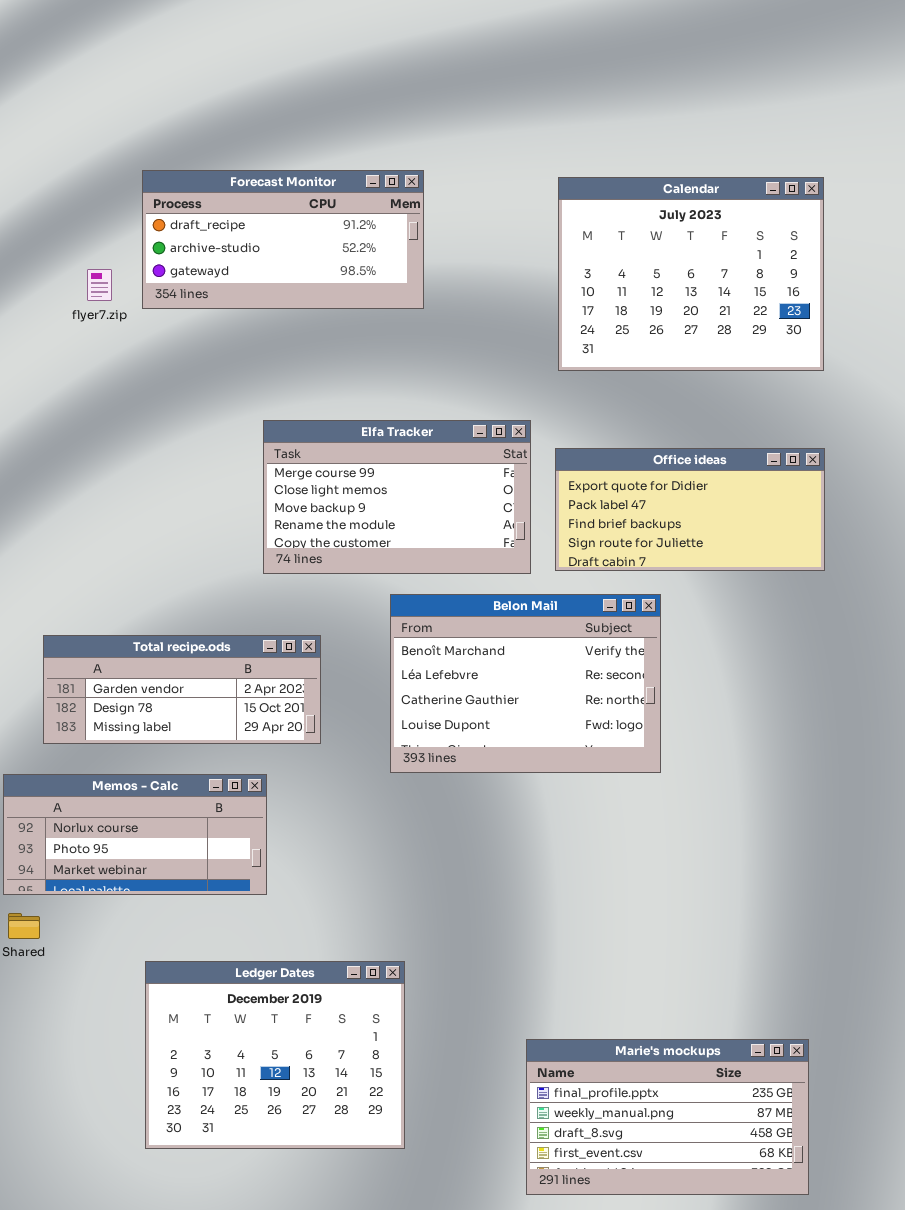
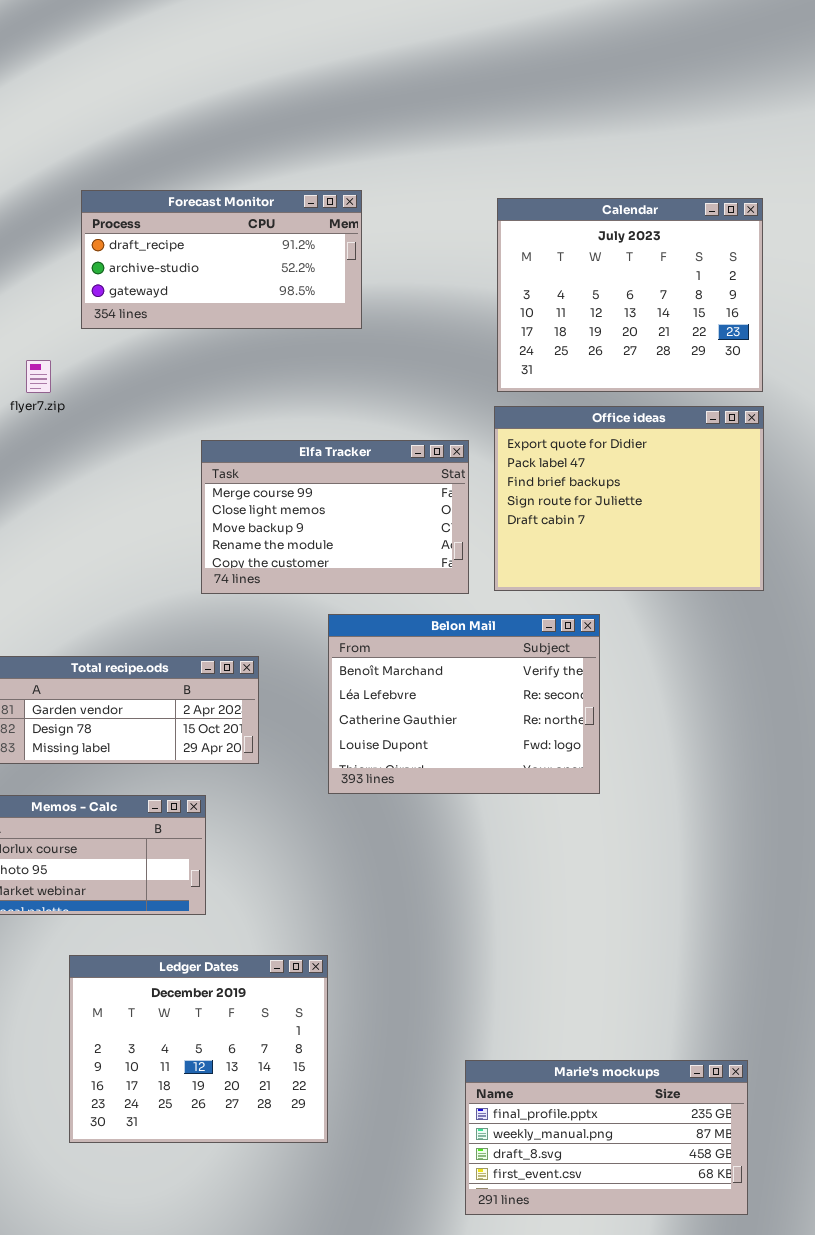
flyer7.zip: [87,269,112,301] -> [26,360,51,393], moved
Office ideas: [555,448,825,571] -> [494,406,764,591], resized
Ledger Dates: [145,961,405,1149] -> [69,955,328,1143], moved

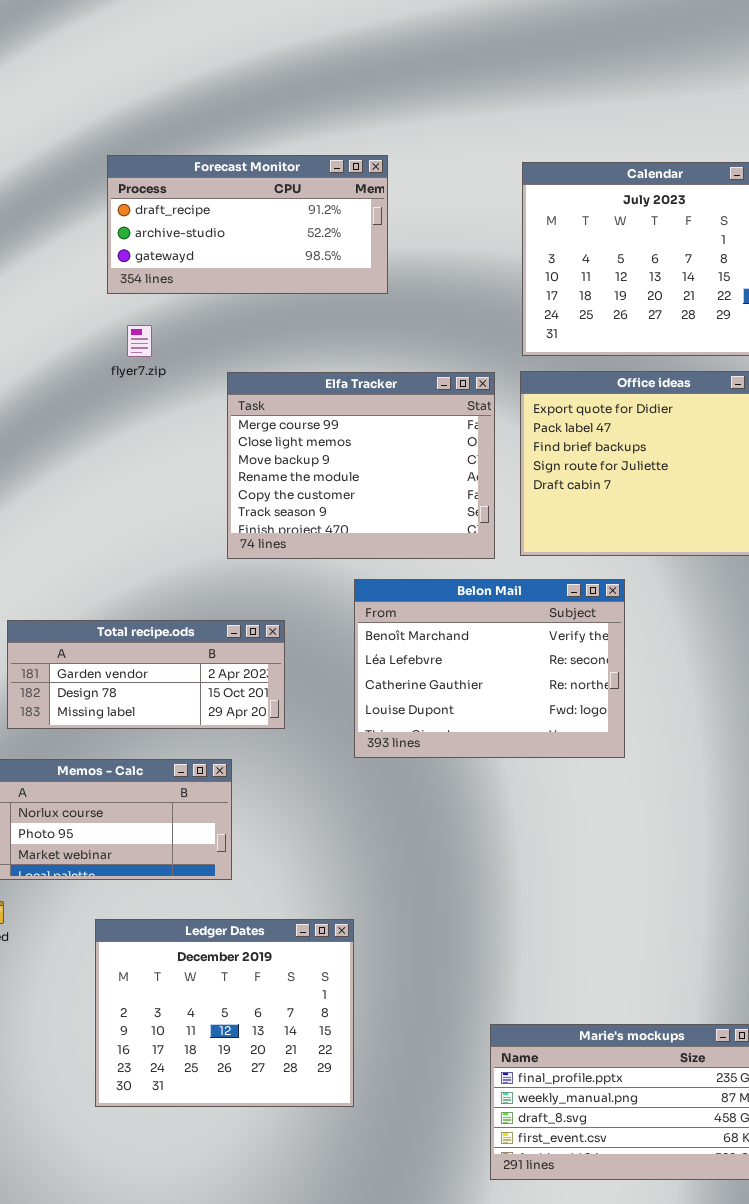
flyer7.zip: [26,360,51,393] -> [127,325,152,357], moved
Elfa Tracker: [201,440,469,594] -> [227,372,495,559], resized

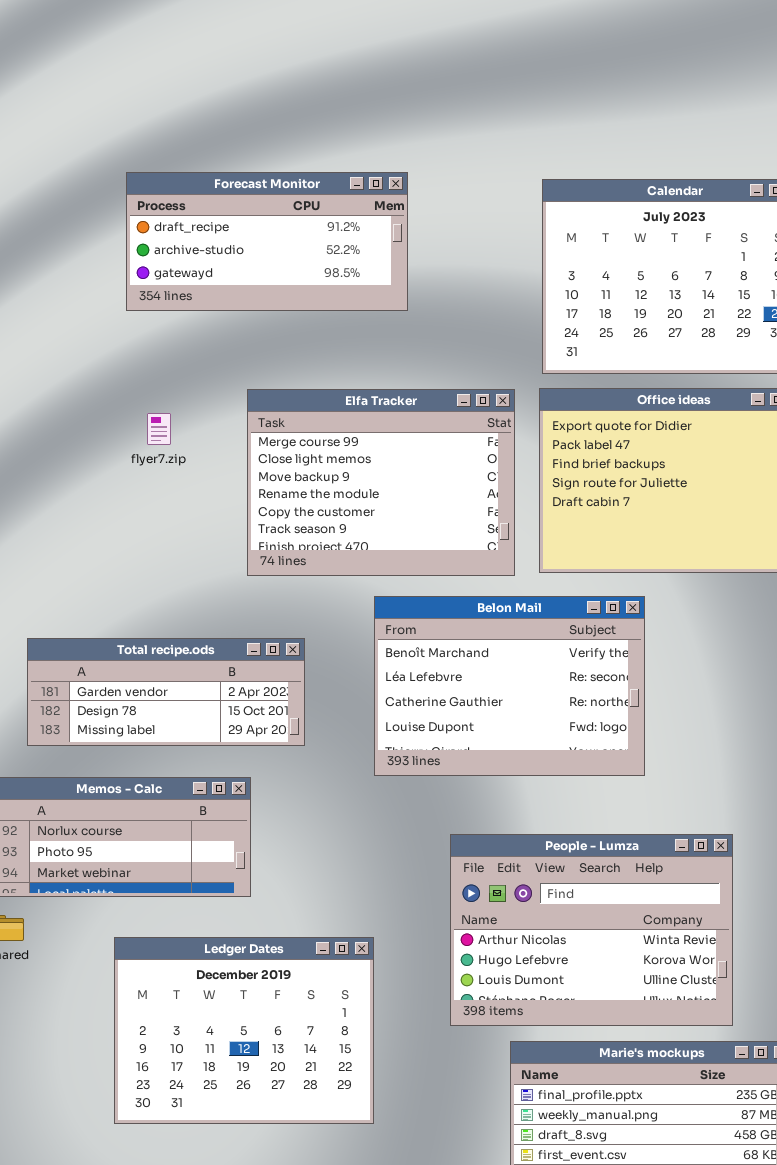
flyer7.zip: [127,325,152,357] -> [147,413,171,445], moved
People - Lumza: none -> [450,834,733,1026], opened

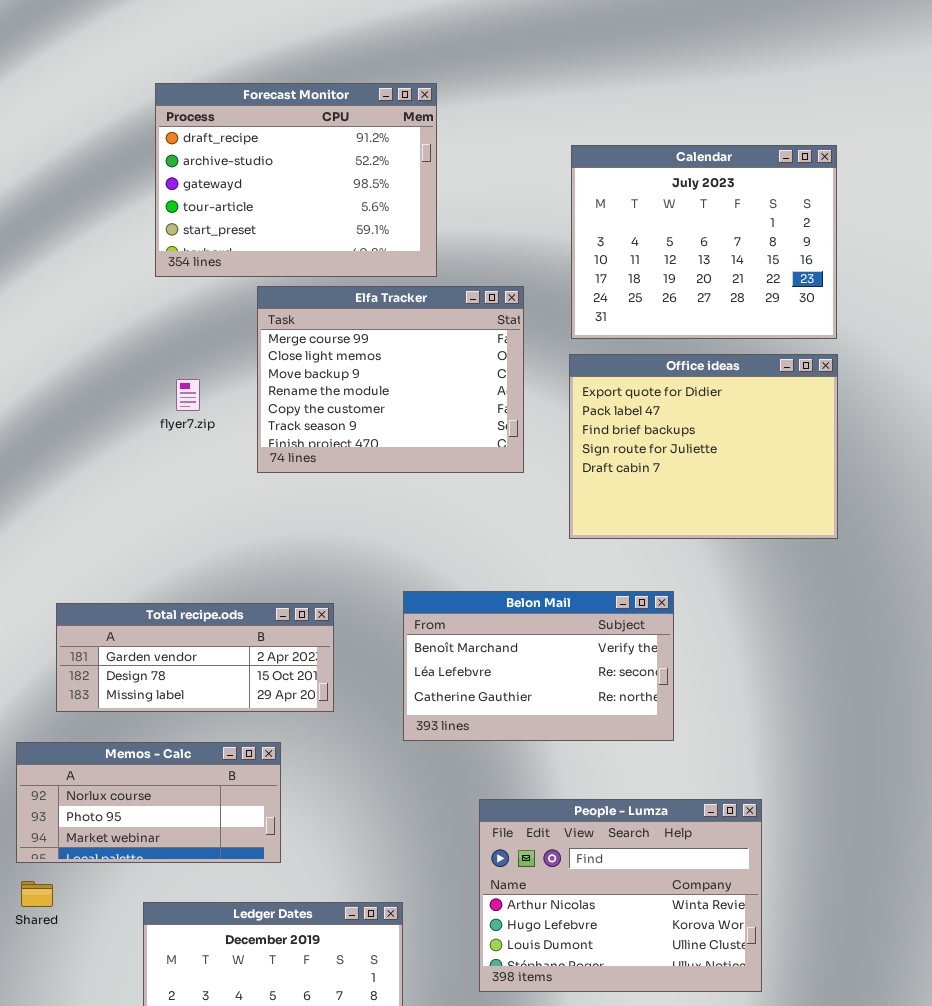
Forecast Monitor: [126,172,408,311] -> [155,83,437,277], resized
Elfa Tracker: [247,389,515,576] -> [257,286,524,473], moved
Belon Mail: [374,596,645,776] -> [403,591,674,741], resized

